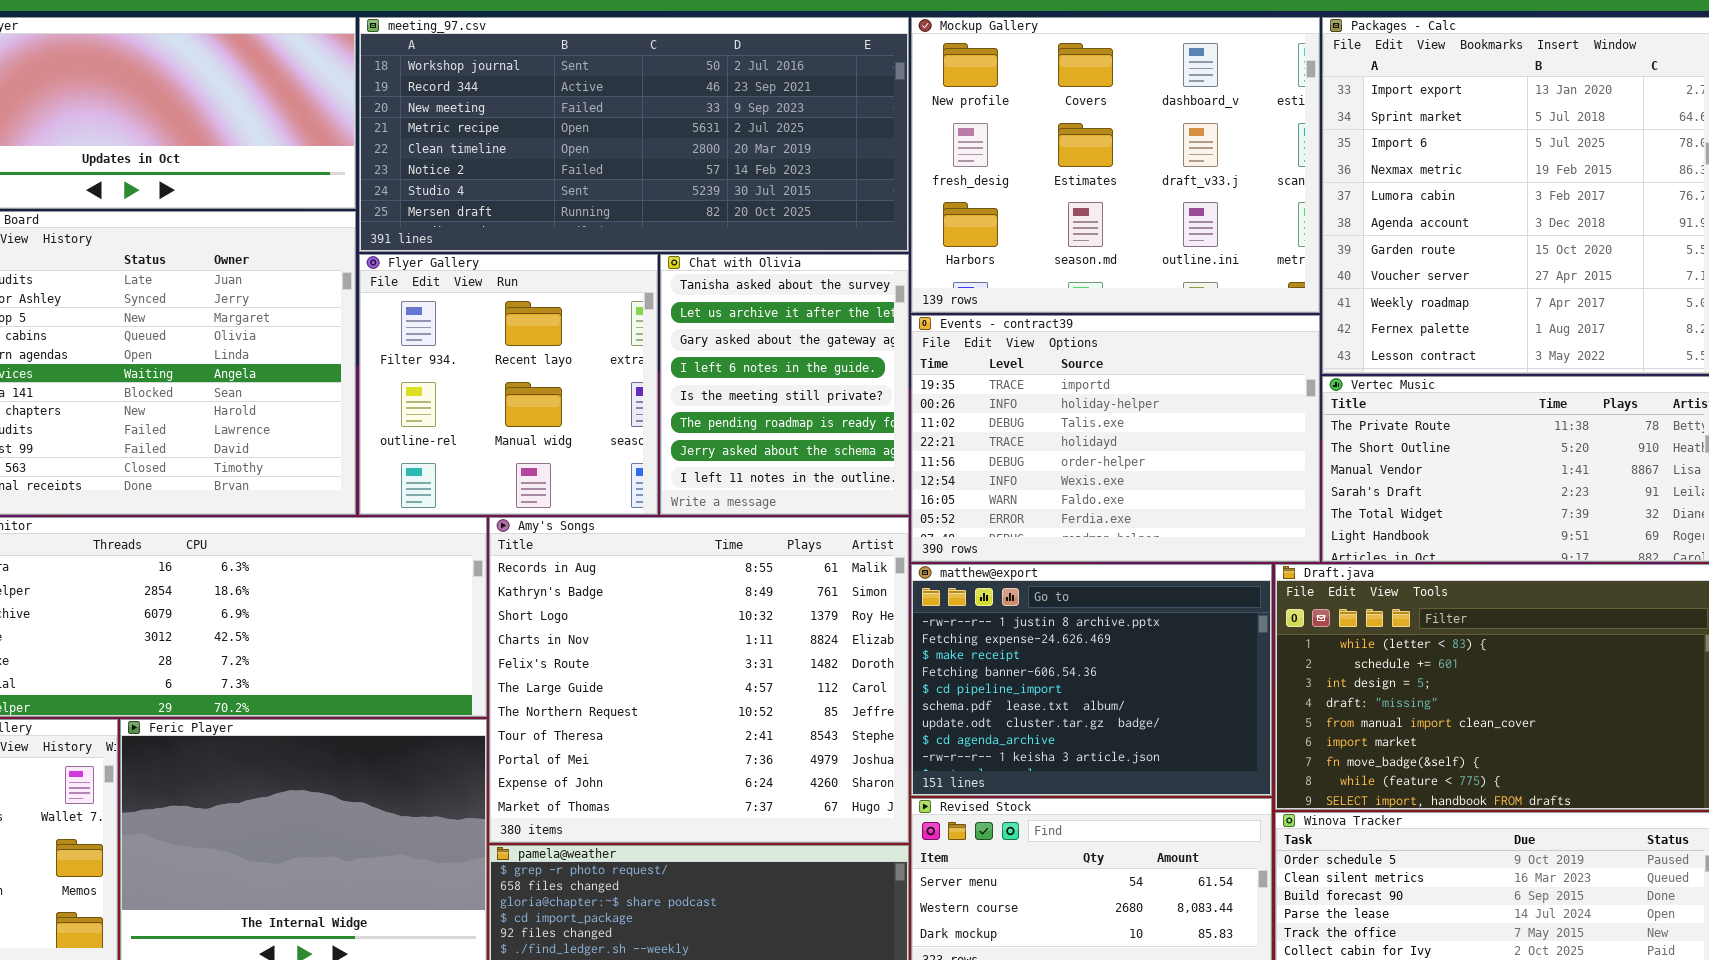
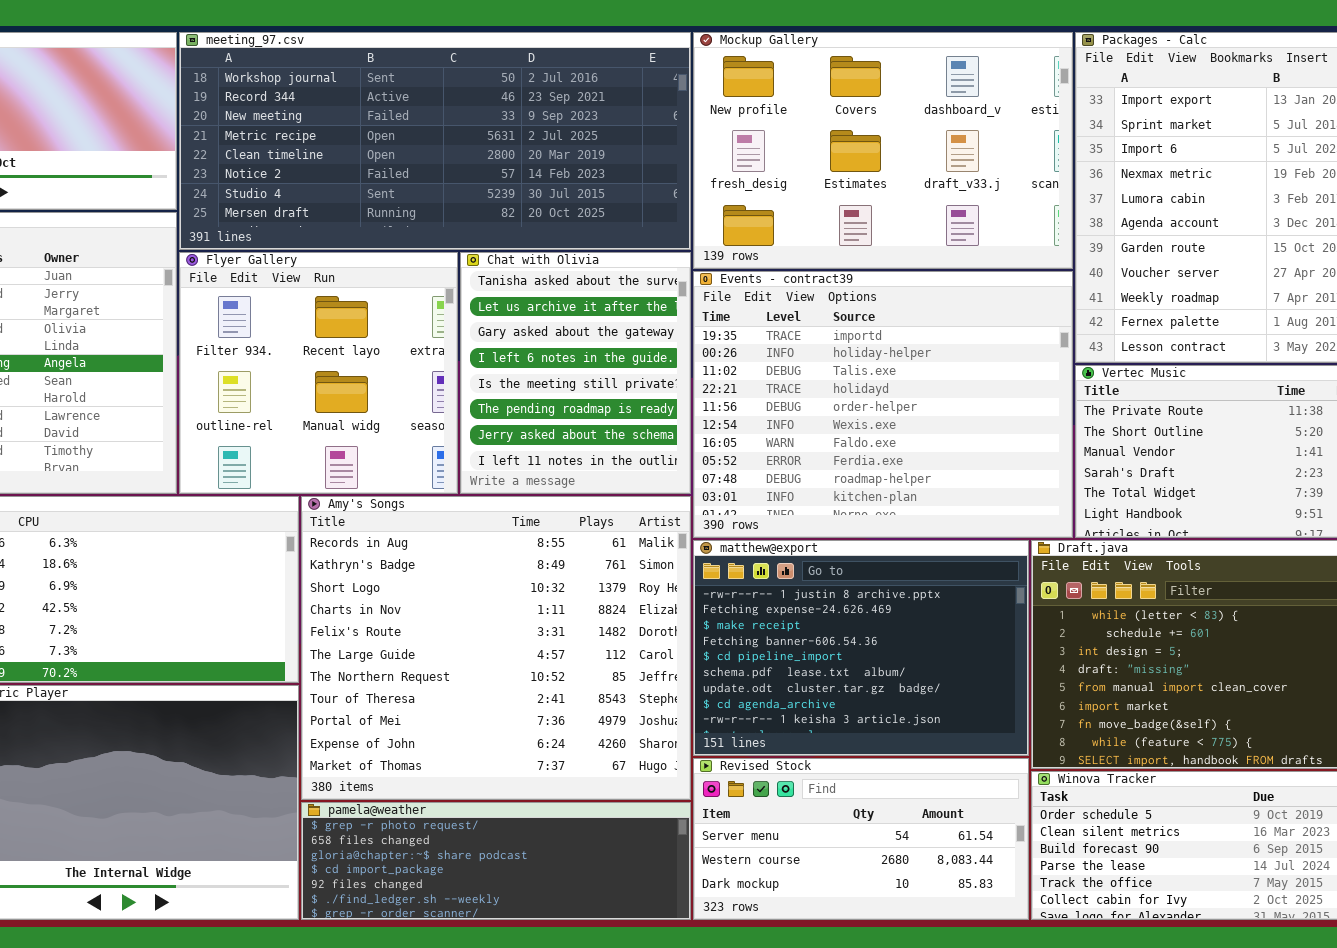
Mockup Gallery: [911,17,1320,313] -> [693,32,1073,269], resized
Events - contract39: [911,315,1320,562] -> [693,271,1073,538], resized

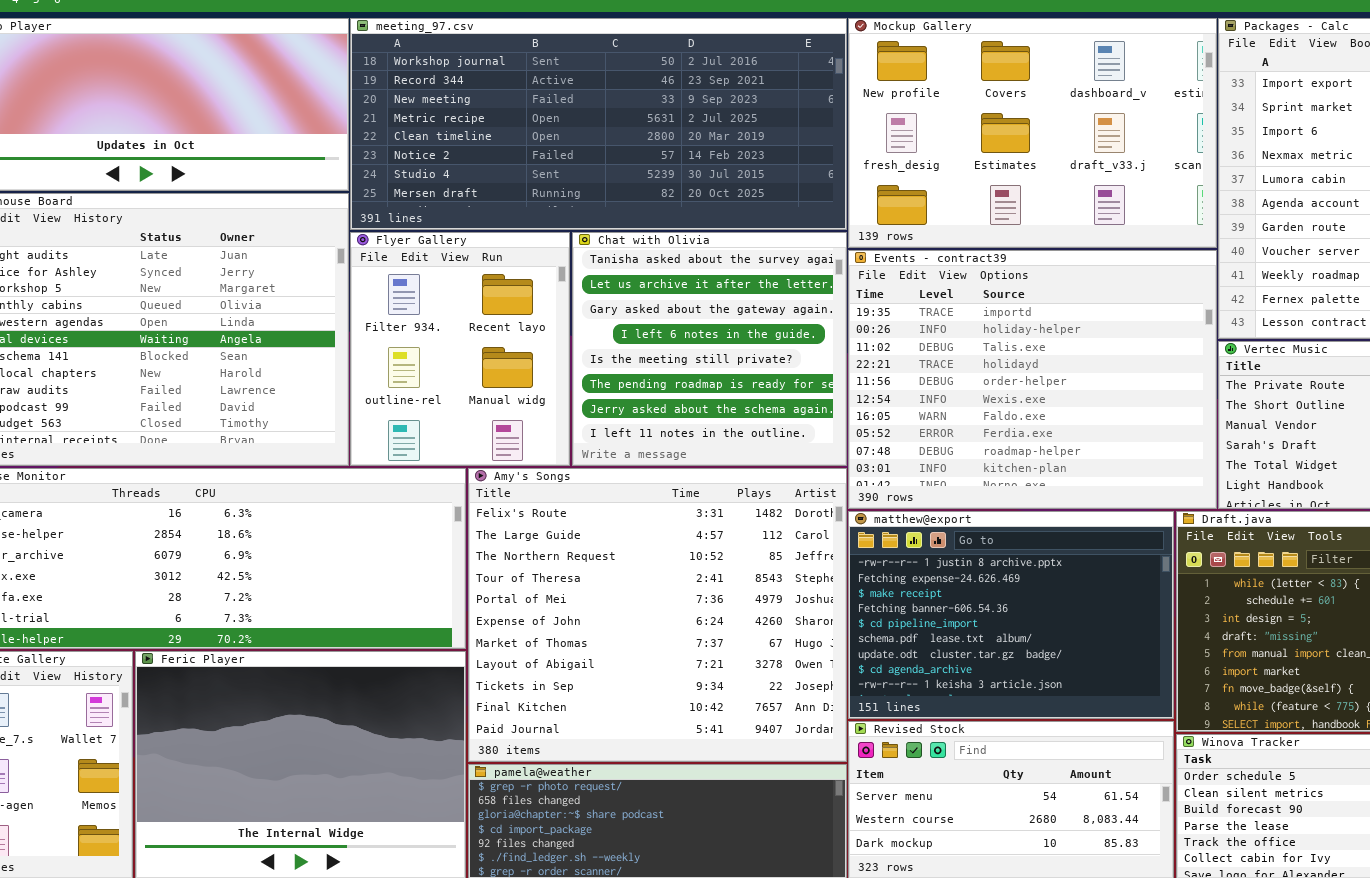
Flyer Gallery: [179,252,458,494] -> [350,232,570,466], resized
Chat with Olivia: [460,252,691,494] -> [572,232,847,466], resized
Amy's Songs: [301,496,691,800] -> [468,468,847,762], scrolled down 4 rows

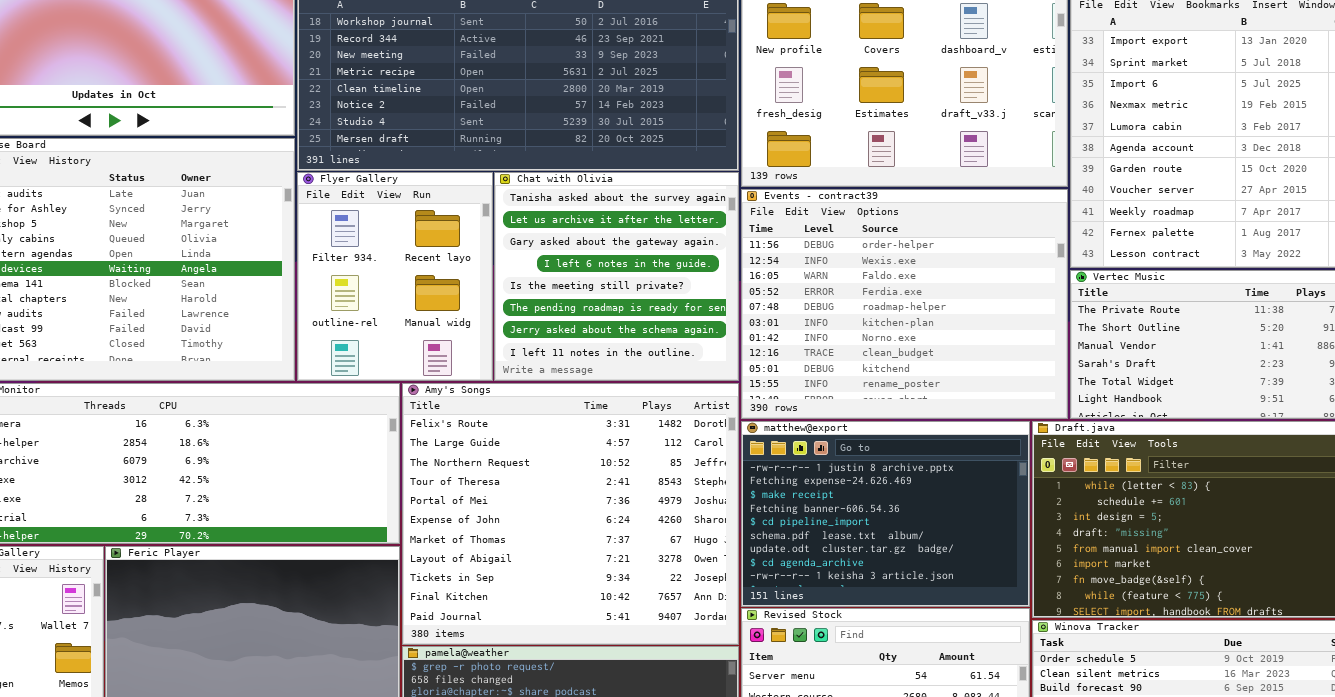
Events - contract39: [848,250,1217,509] -> [741,189,1068,419], scrolled down 4 rows

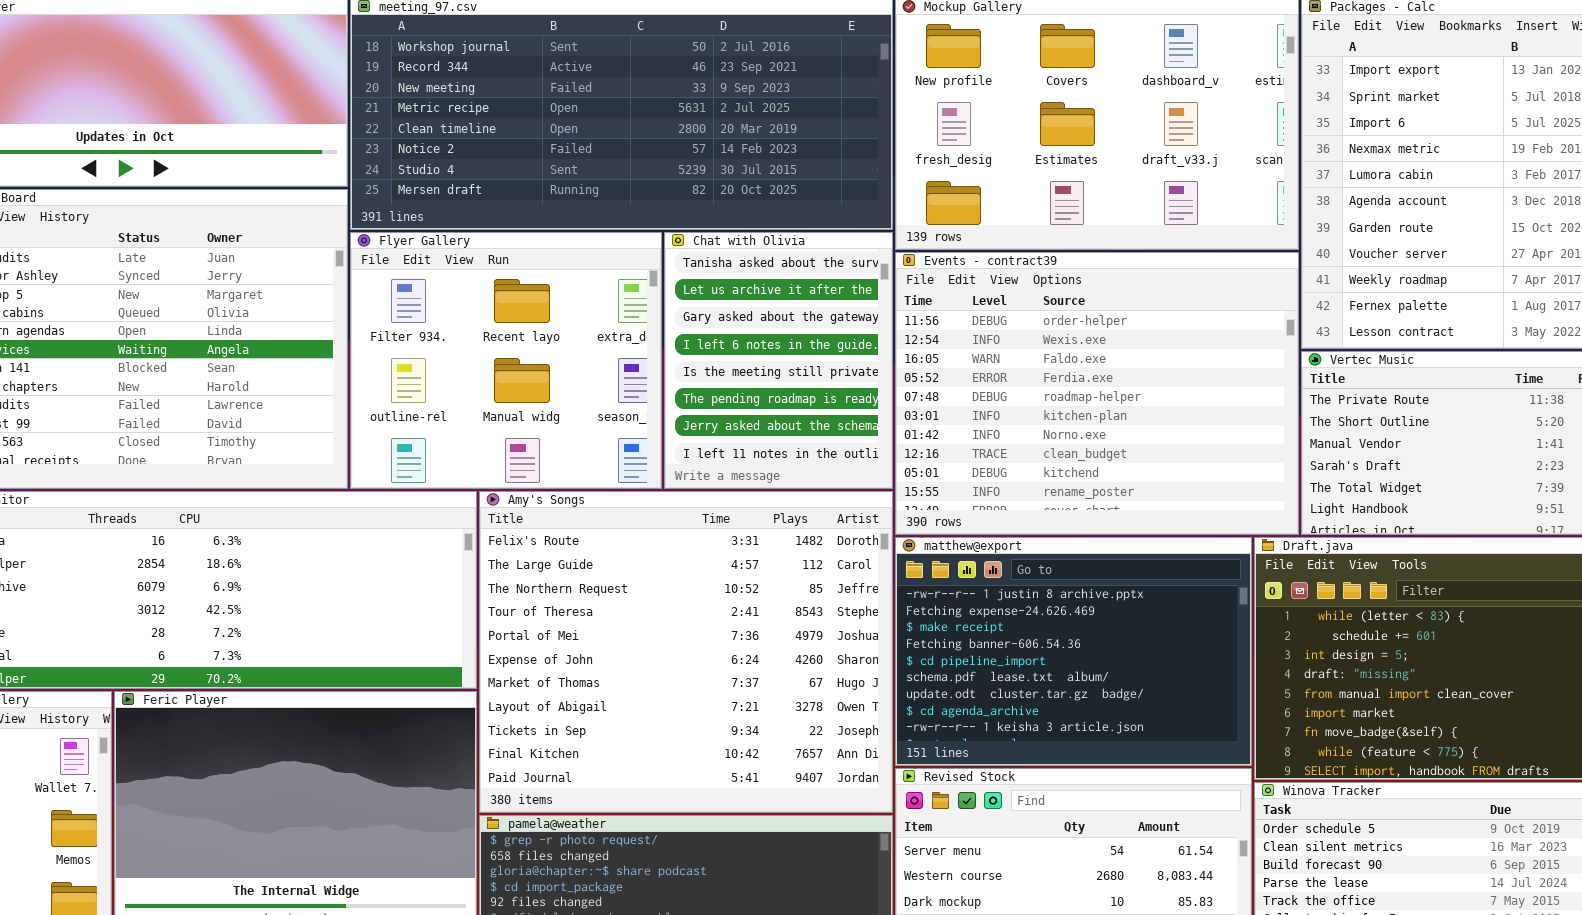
Flyer Gallery: [297,172,493,381] -> [350,232,662,489], resized
Chat with Olivia: [494,172,739,381] -> [664,232,893,489], resized

